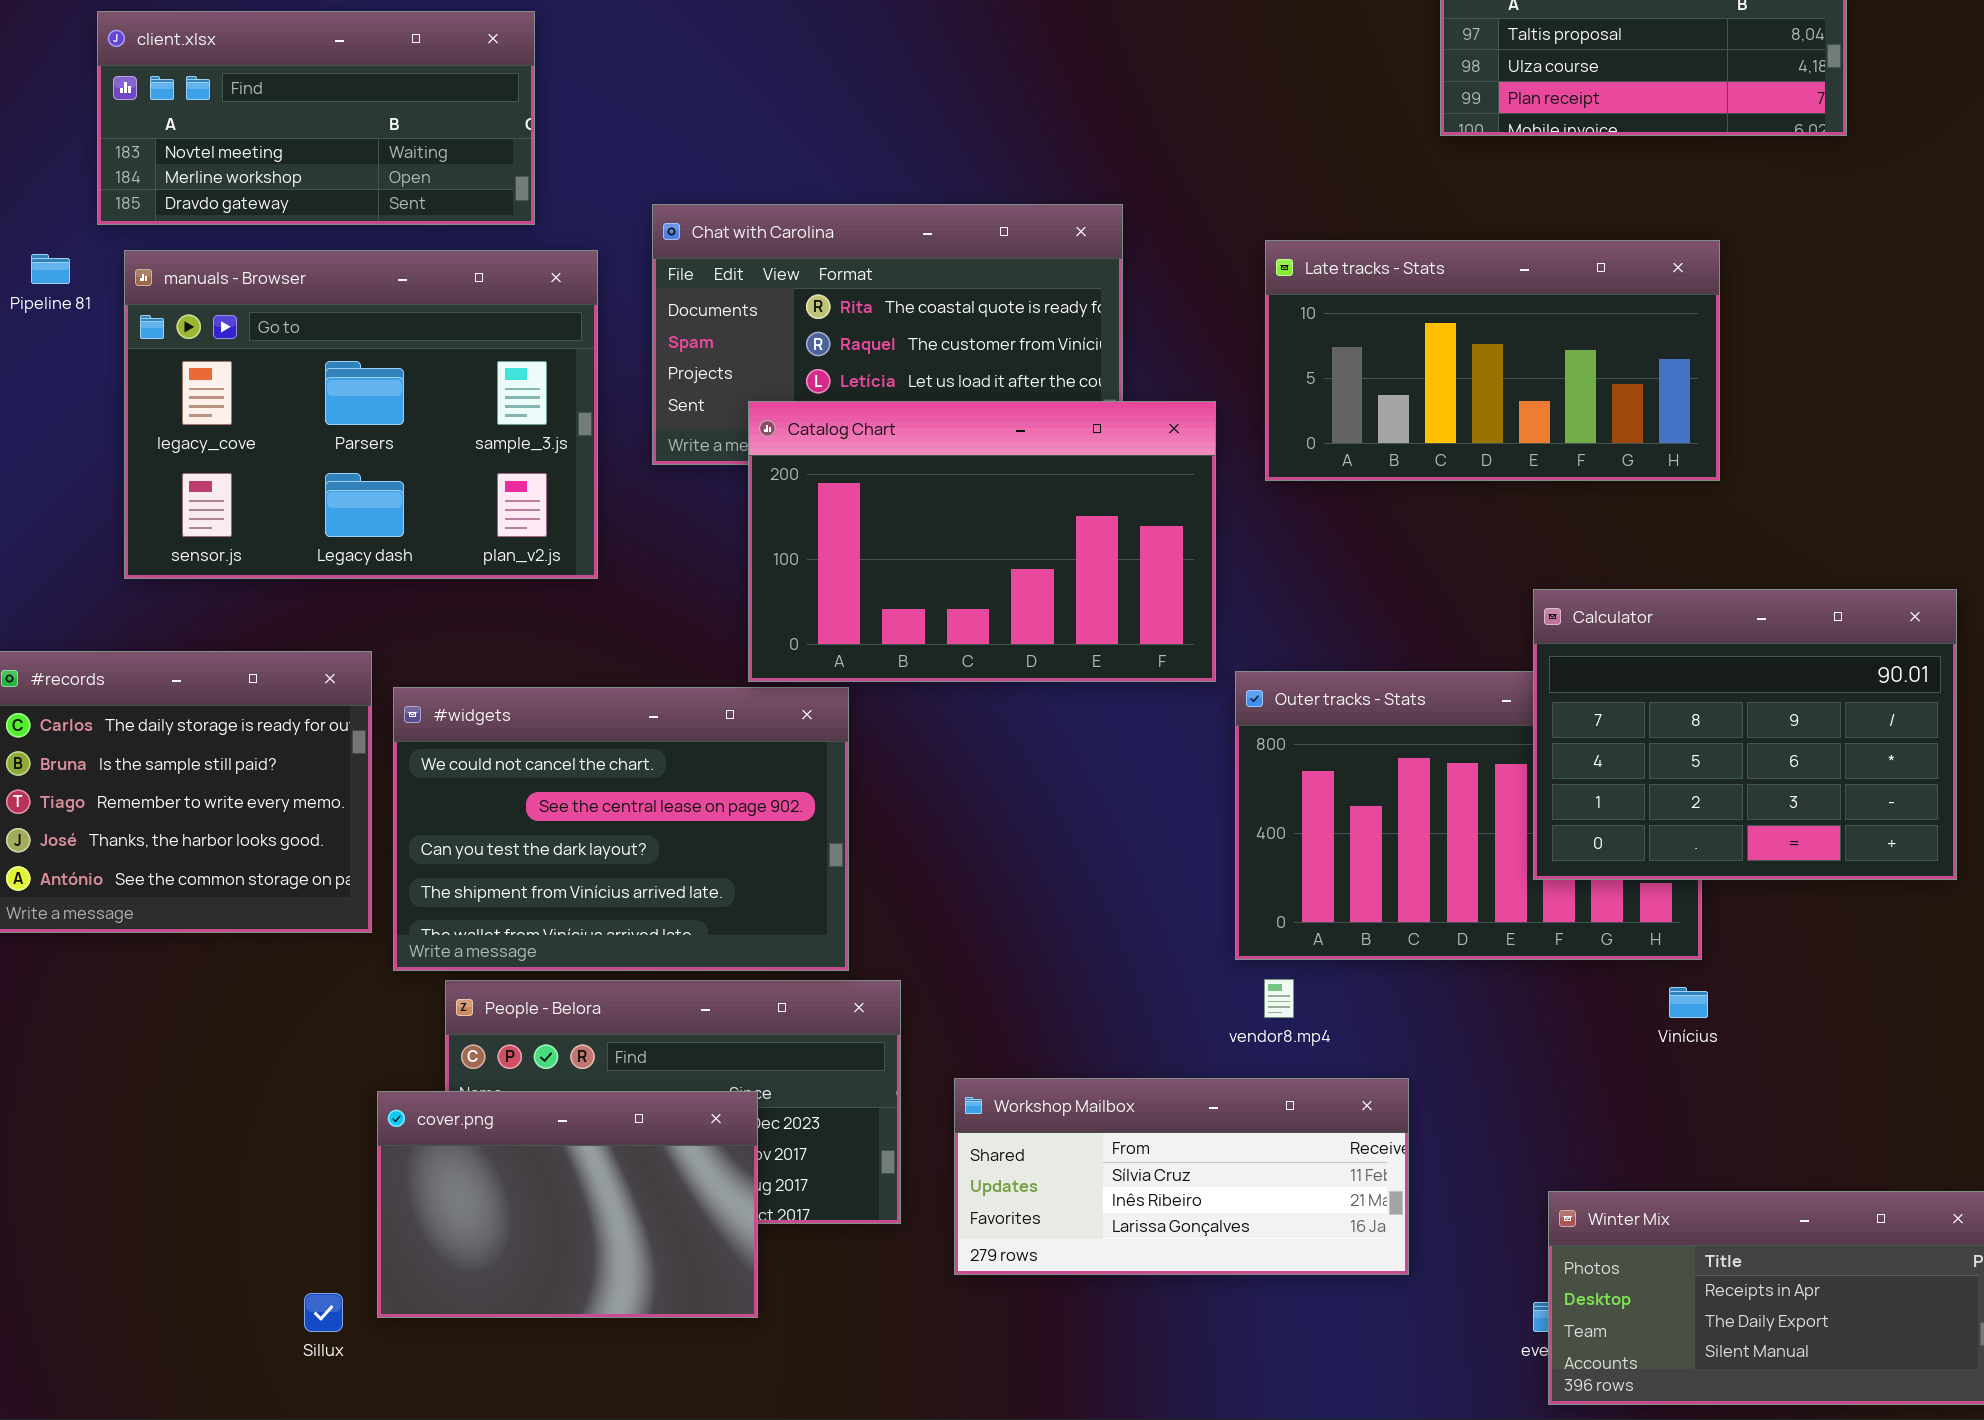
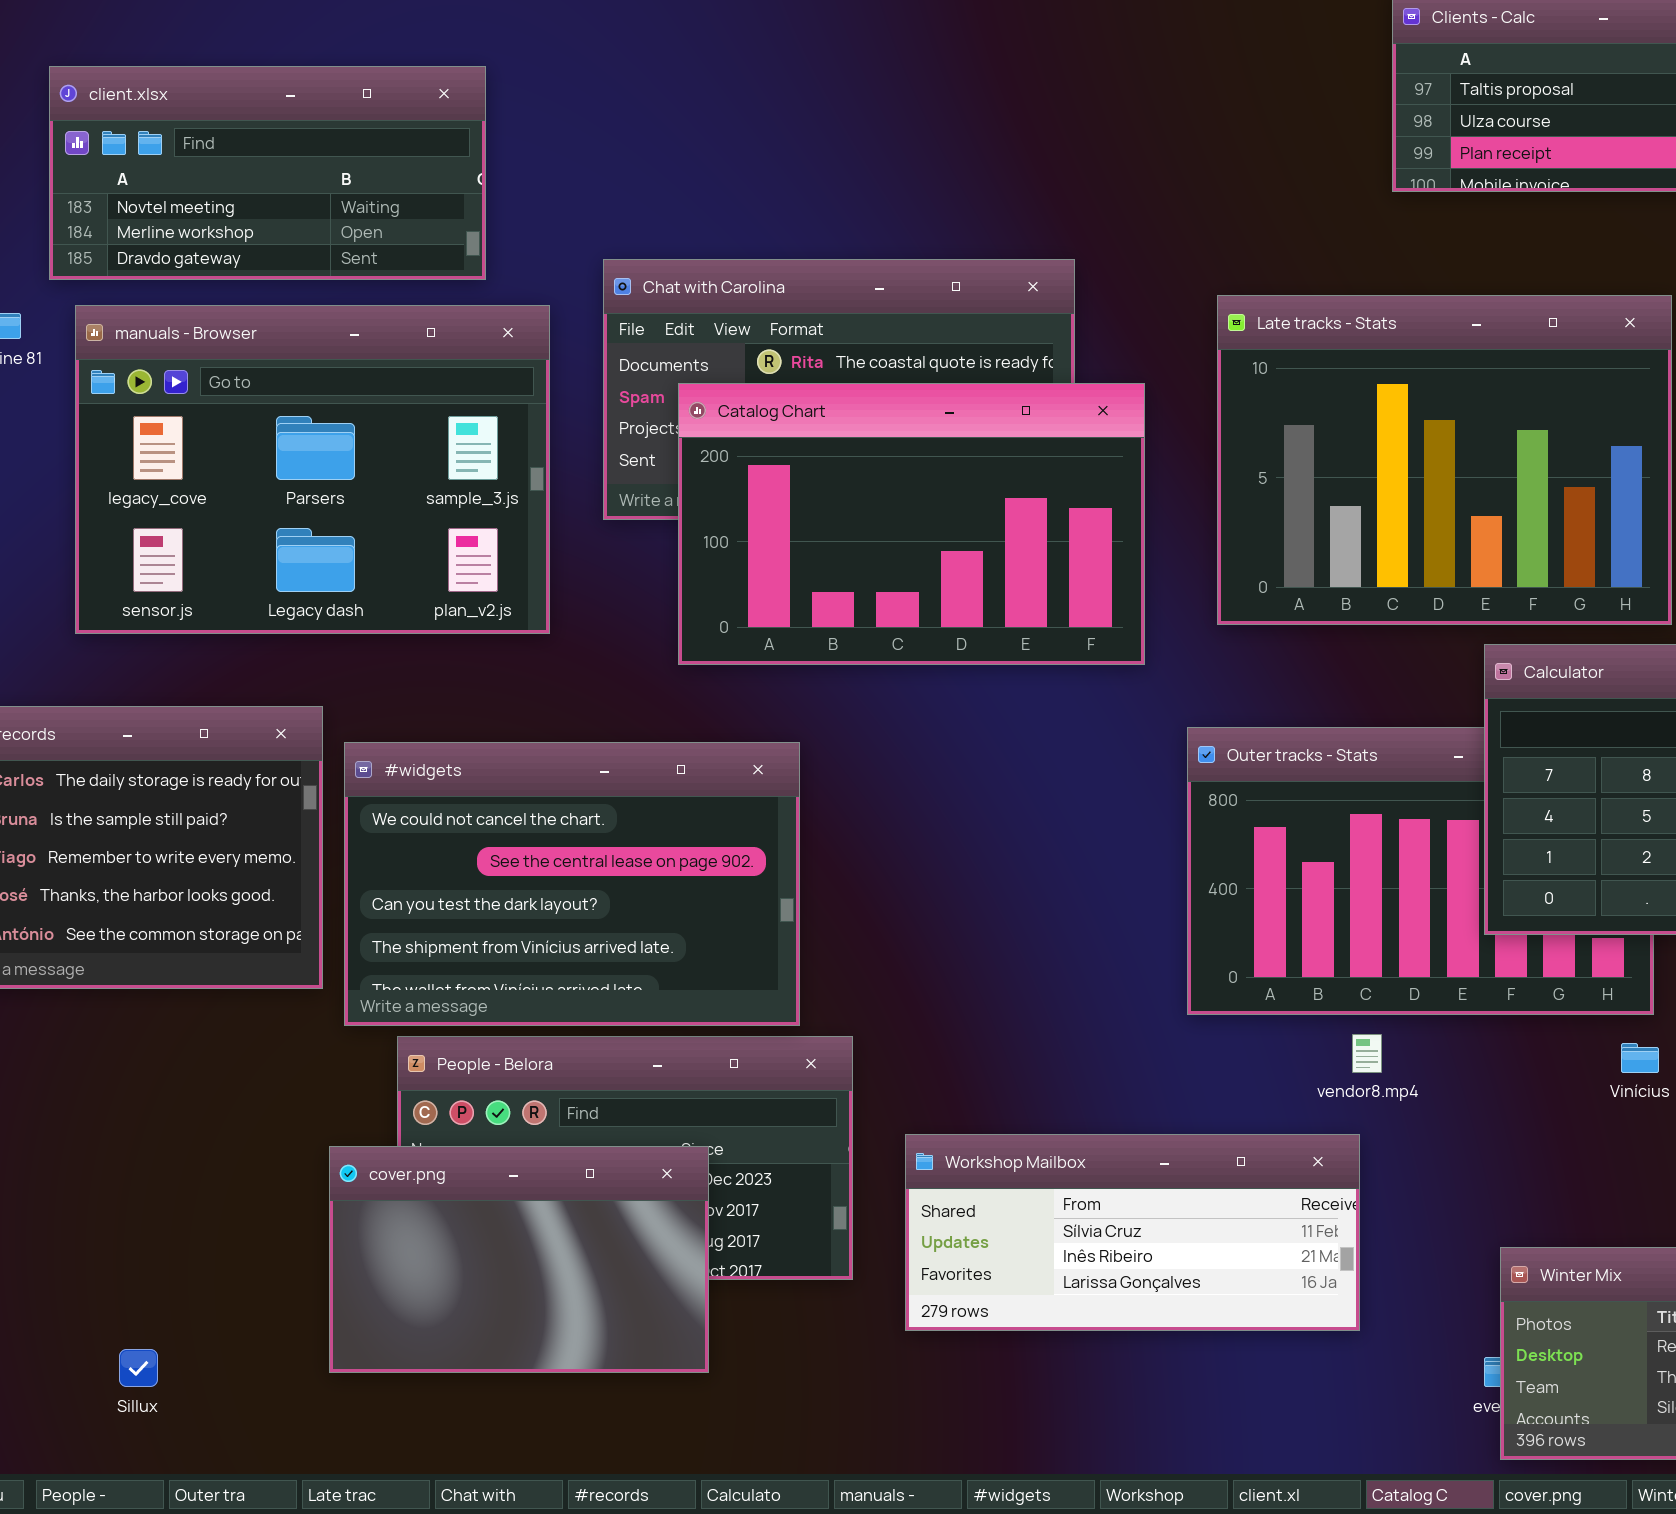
Late tracks - Stats: [1265,240,1720,481] -> [1217,295,1672,625], resized
Catalog Chart: [748,401,1216,682] -> [678,383,1145,665], moved
vendor8.mp4: [1264,979,1294,1018] -> [1352,1034,1382,1073], moved
Sillux: [304,1293,343,1332] -> [119,1349,158,1387], moved

